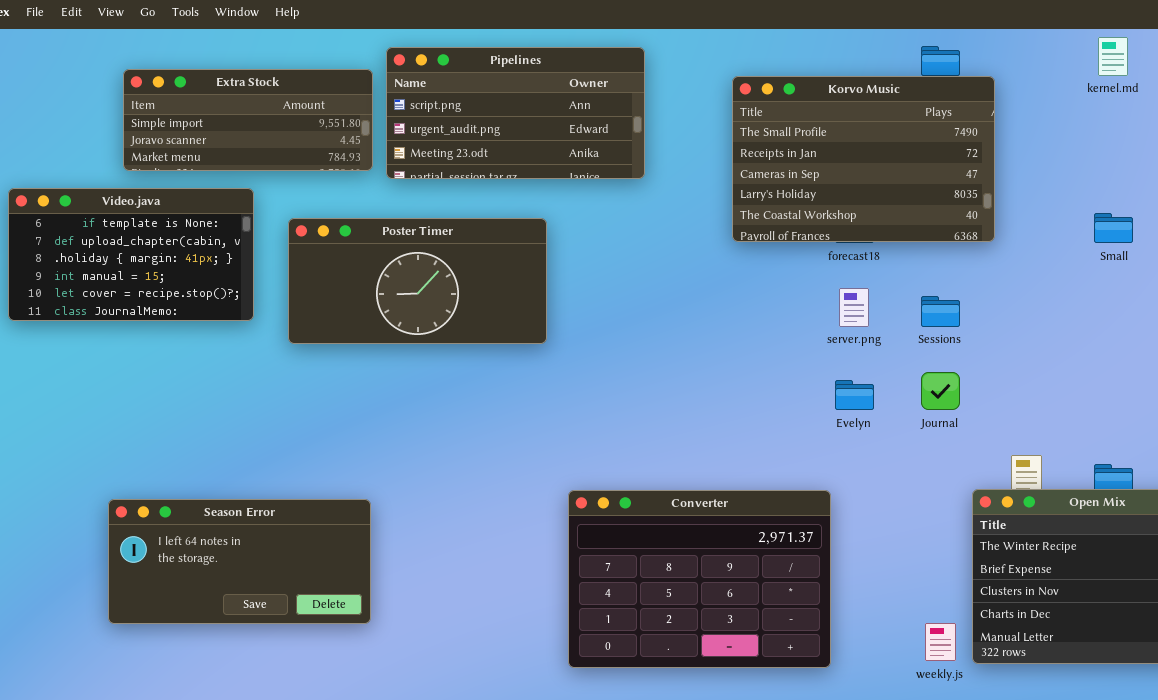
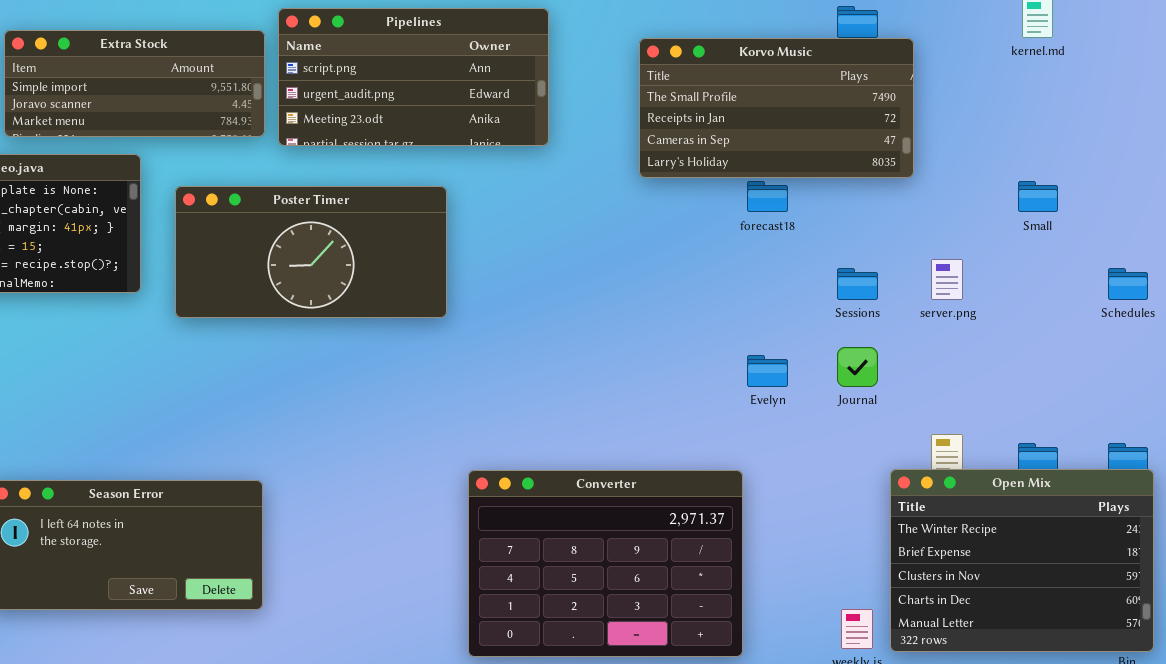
Korvo Music: [732,76,995,242] -> [639,38,914,178], resized
server.png: [839,288,869,327] -> [931,259,963,300], moved

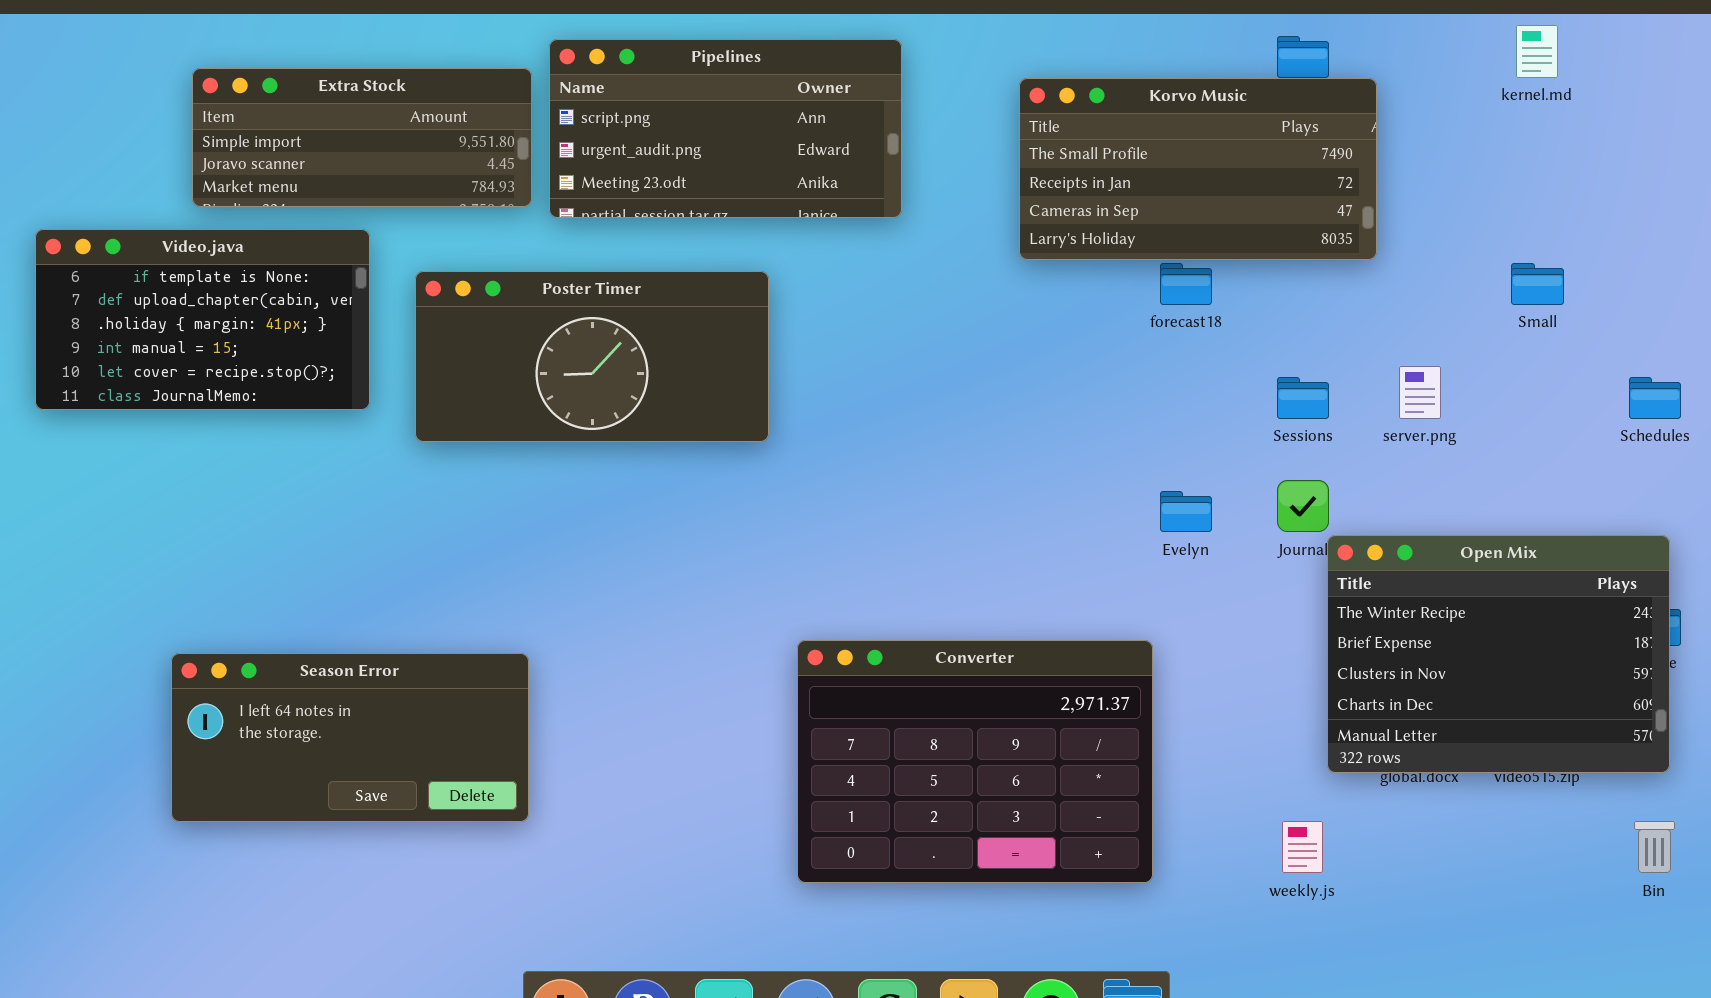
Open Mix: [890,469,1154,652] -> [1327,535,1670,773], moved

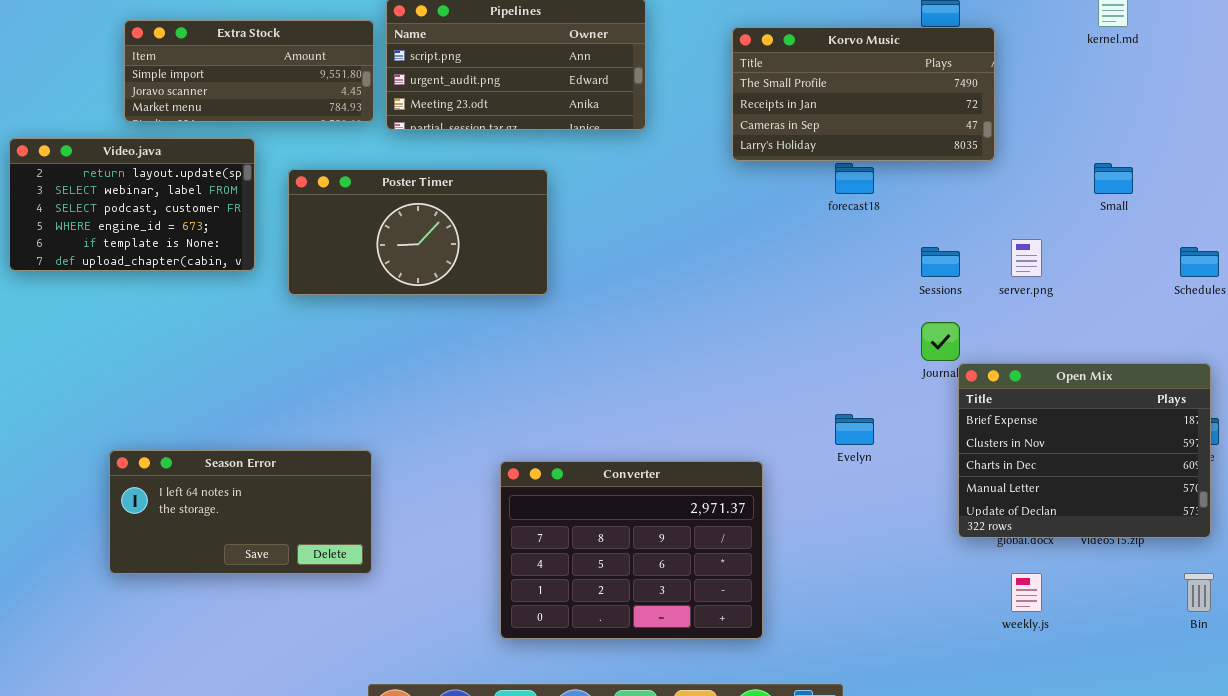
Video.java: [35,229,370,410] -> [9,138,255,271], scrolled up 4 rows
Evelyn: [1160,491,1212,532] -> [835,414,874,445], moved
Open Mix: [1327,535,1670,773] -> [958,363,1211,538], scrolled down 1 row
Converter: [797,640,1153,883] -> [500,461,763,639], moved
weekly.js: [1282,821,1323,873] -> [1011,573,1042,612], moved

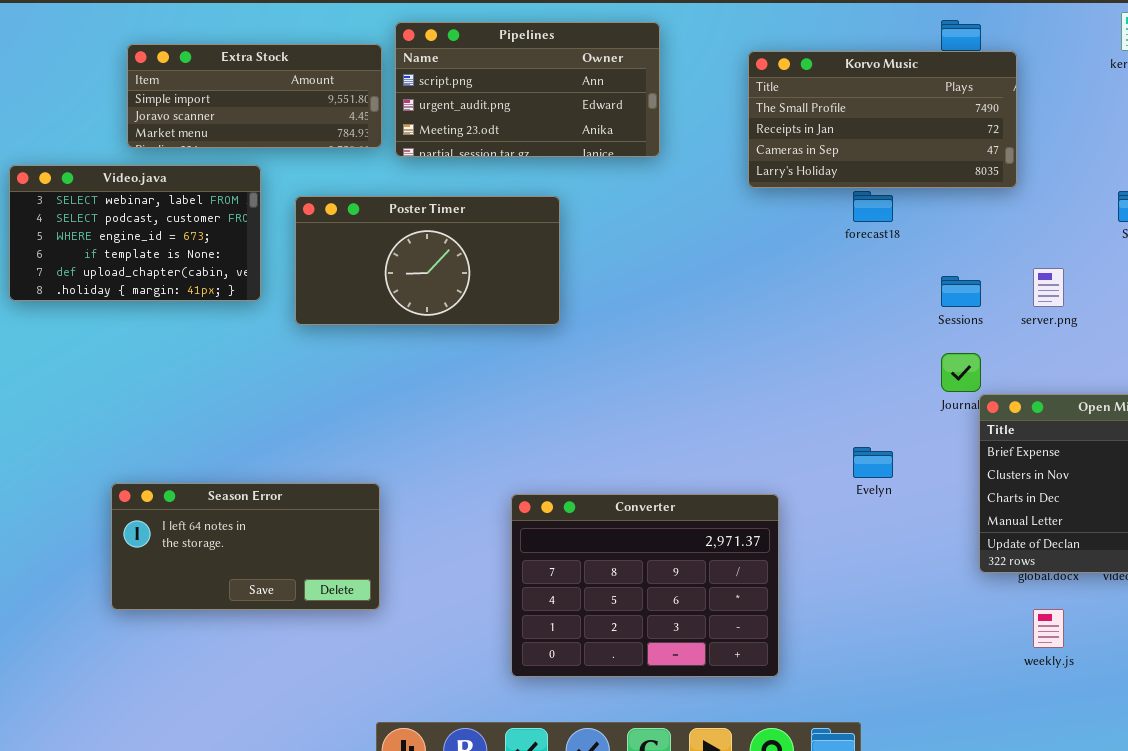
Video.java: [9,138,255,271] -> [9,165,261,301], scrolled down 1 row

